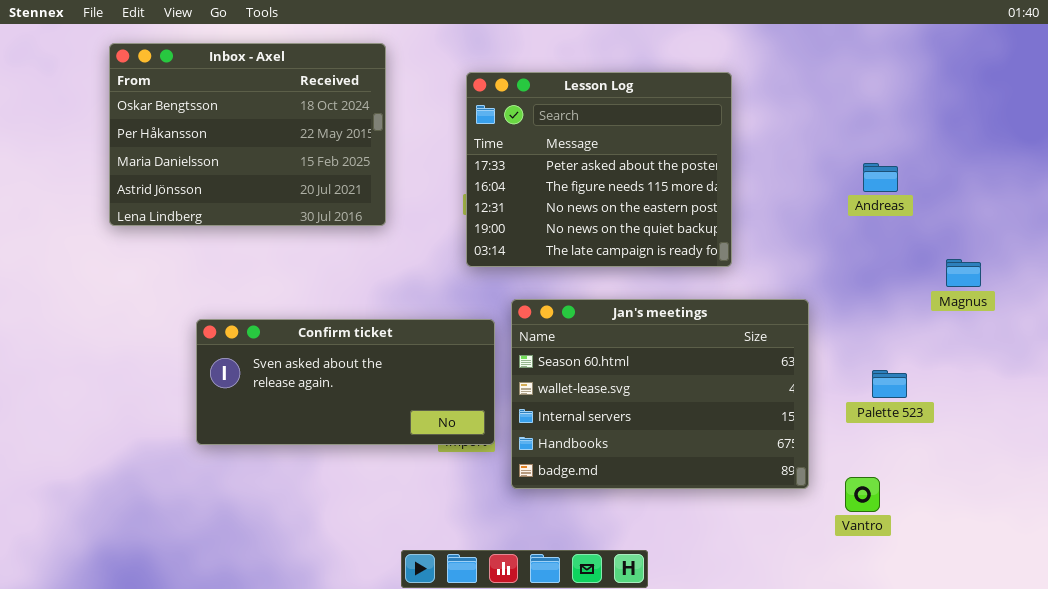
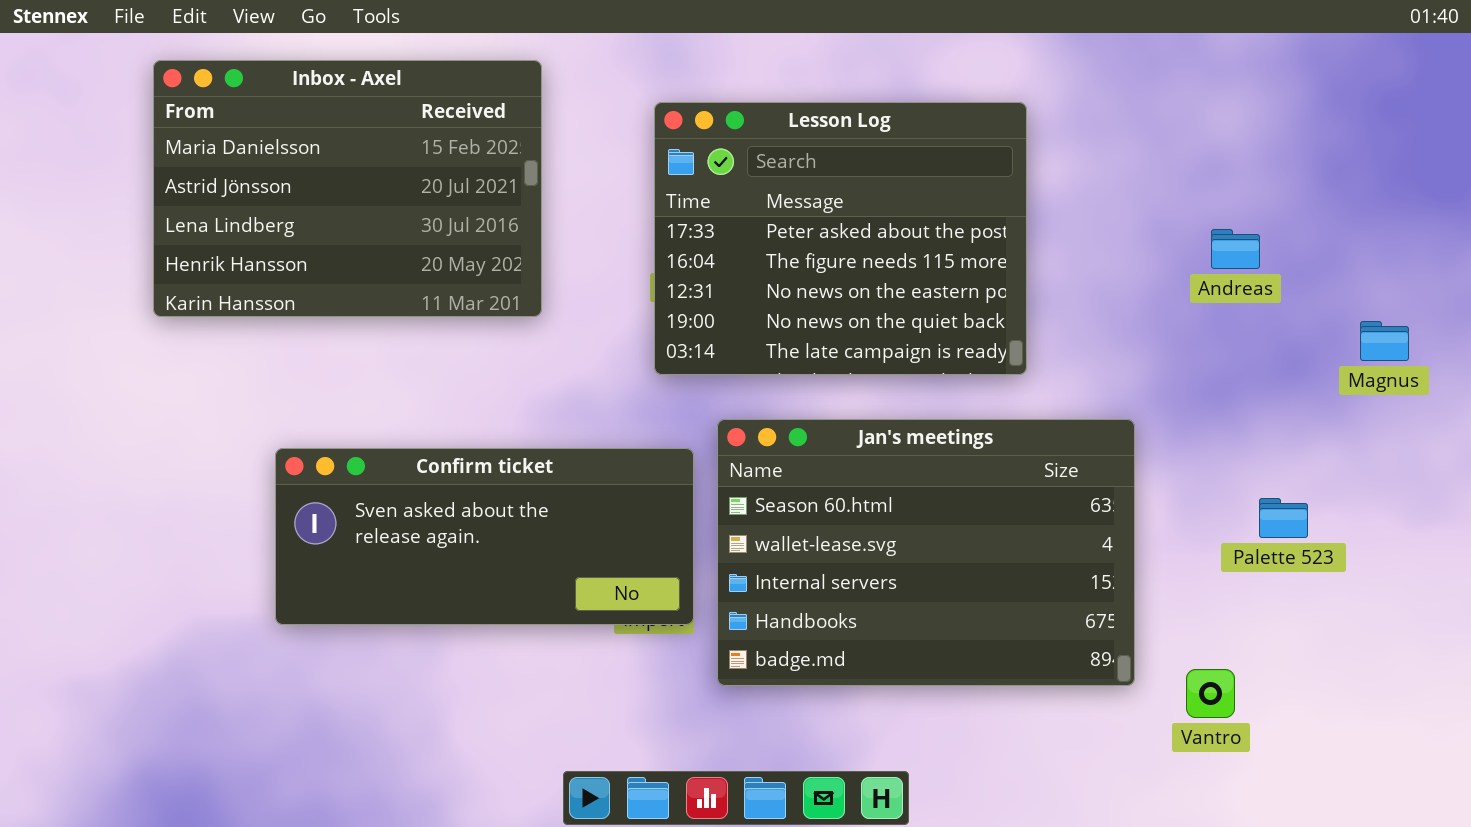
Inbox - Axel: [109,43,386,226] -> [153,60,542,317], scrolled down 2 rows
Magnus: [946,259,981,287] -> [1360,321,1409,361], moved
Palette 523: [872,370,907,398] -> [1259,498,1308,538], moved

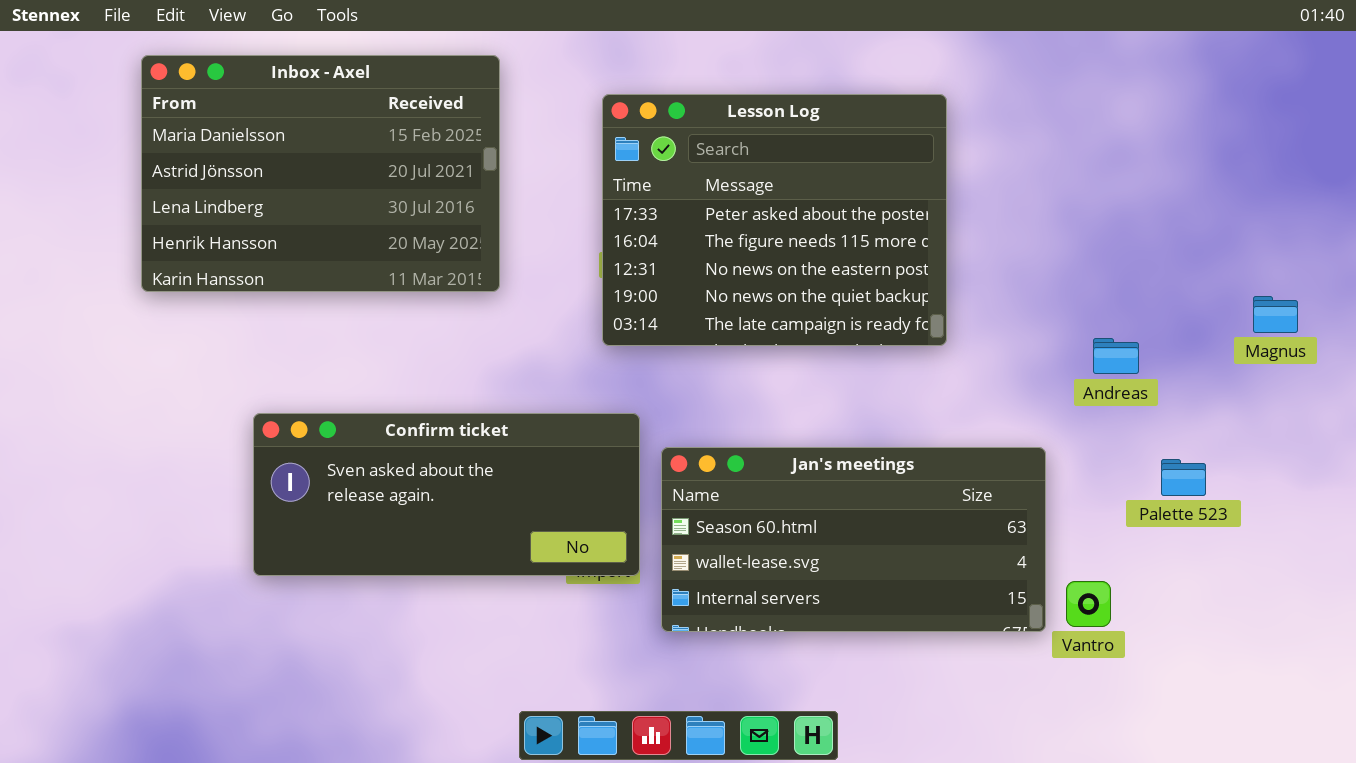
Andreas: [1211,229,1260,269] -> [1093,338,1139,374], moved
Jan's meetings: [717,419,1135,686] -> [661,447,1046,632], resized
Vantro: [1186,669,1235,718] -> [1066,581,1111,627], moved

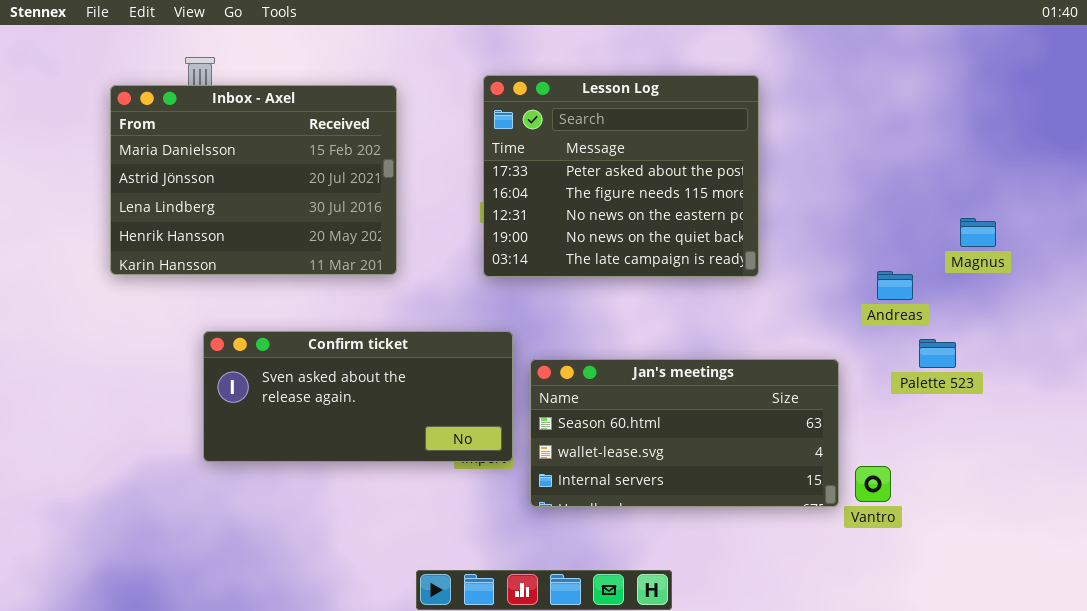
Inbox - Axel: [141,55,500,292] -> [110,85,397,275], moved
Magnus: [1253,296,1298,333] -> [960,218,996,247], moved
Palette 523: [1161,459,1206,496] -> [919,339,956,368], moved

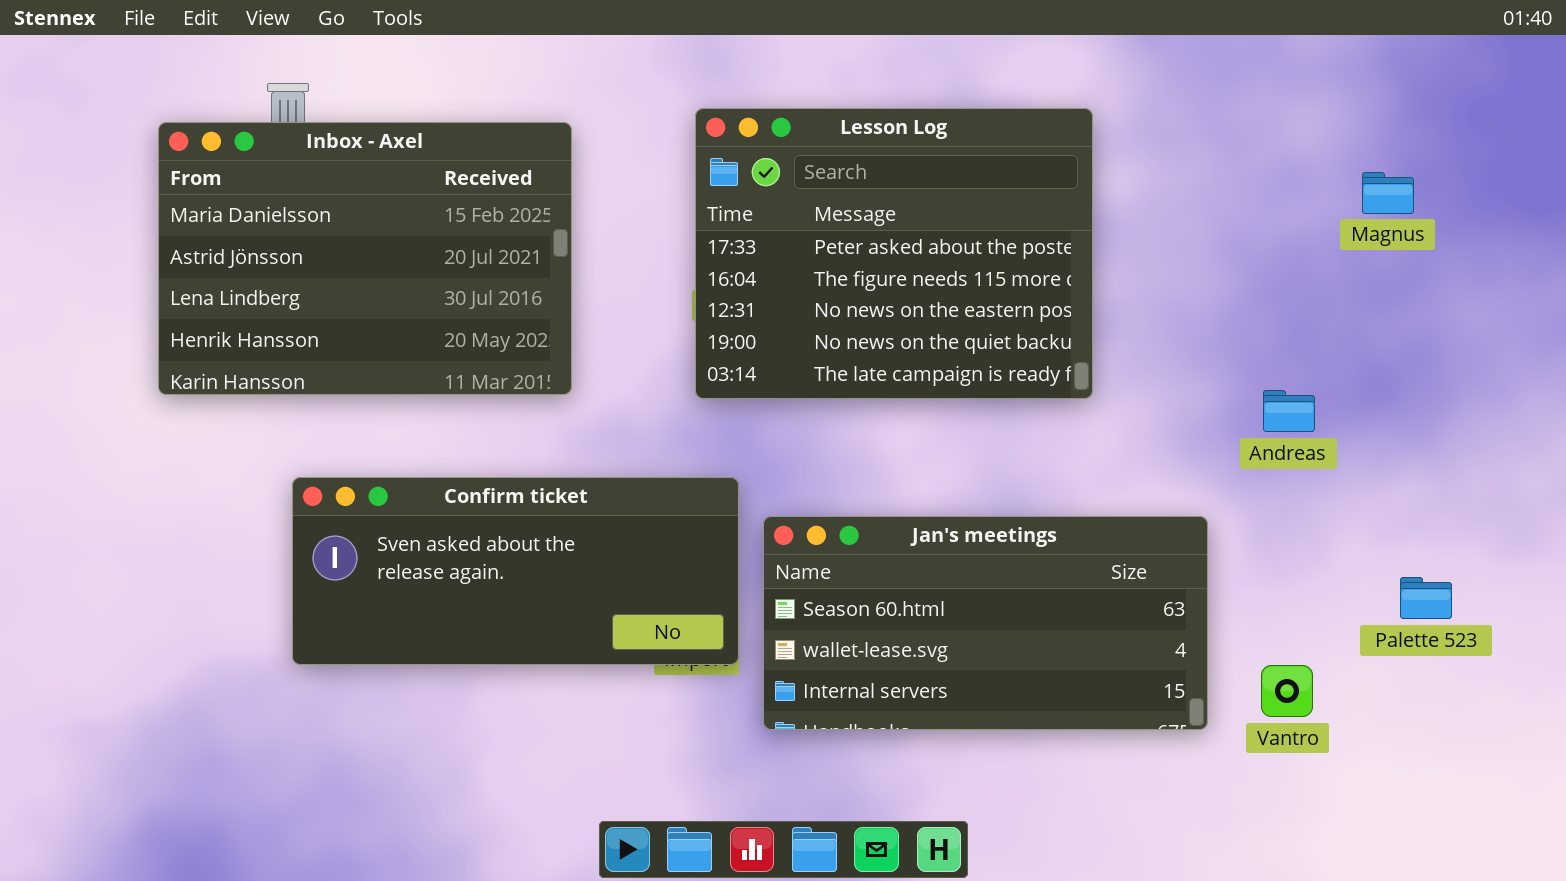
Magnus: [960,218,996,247] -> [1362,172,1414,214], moved
Palette 523: [919,339,956,368] -> [1400,577,1452,619], moved
Vantro: [855,466,891,502] -> [1261,665,1313,717], moved

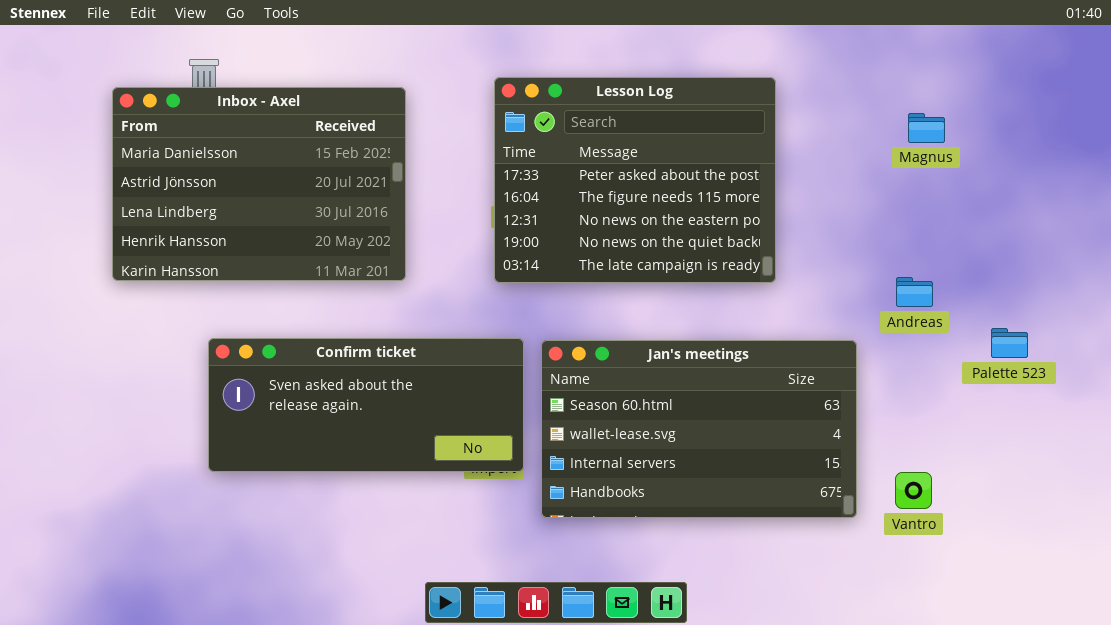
Magnus: [1362,172,1414,214] -> [908,113,945,143], moved
Jan's meetings: [763,516,1208,730] -> [541,340,857,518], resized
Palette 523: [1400,577,1452,619] -> [991,328,1028,358], moved

